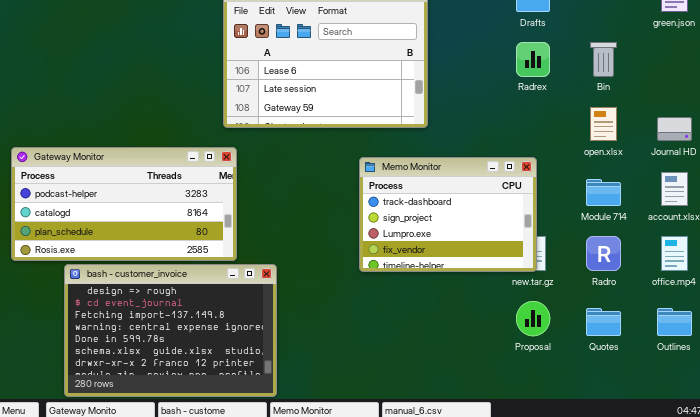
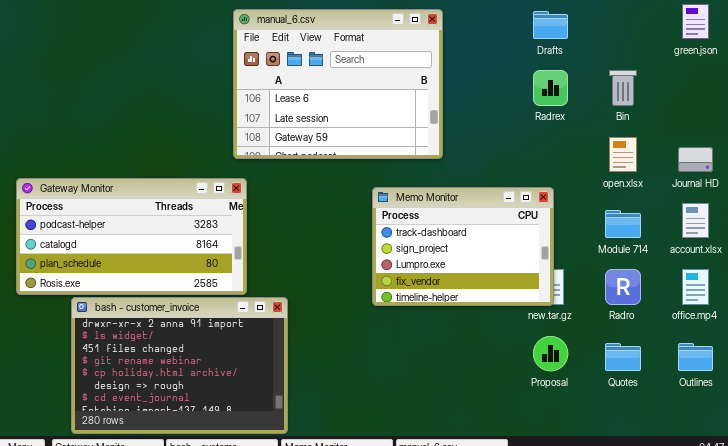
bash - customer_invoice: [64,264,277,397] -> [71,297,288,434], scrolled up 5 rows

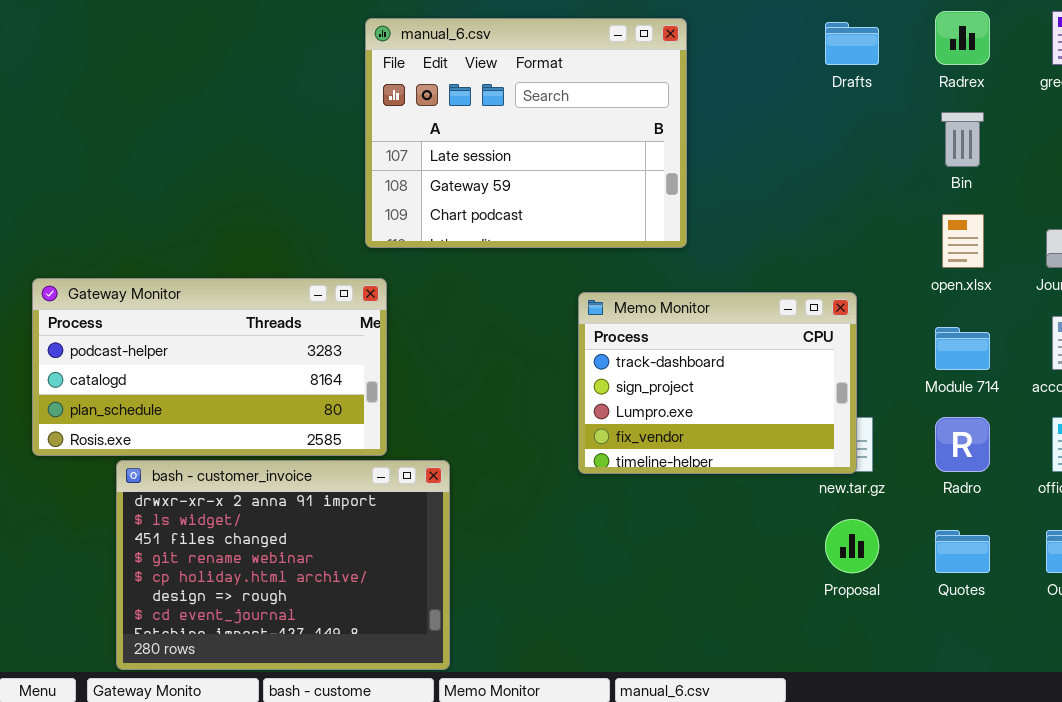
manual_6.csv: [233,9,443,159] -> [365,18,687,248], scrolled down 1 row
Radrex: [533,70,568,106] -> [935,11,990,65], moved

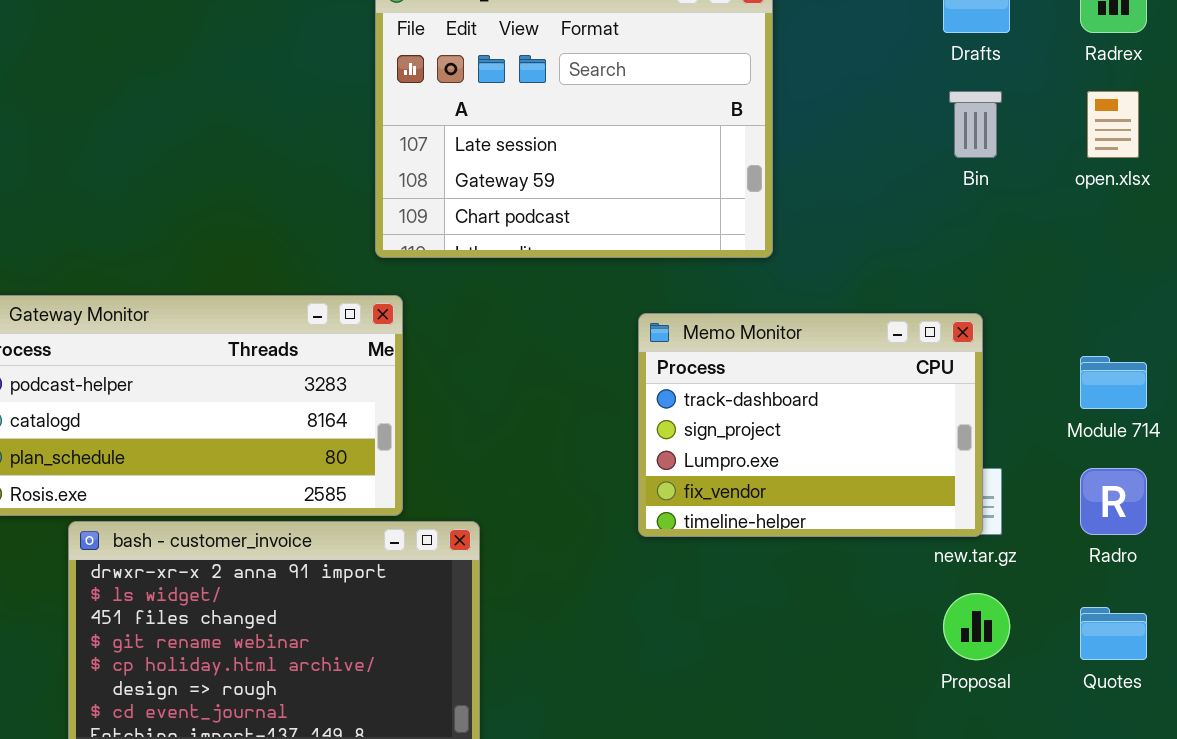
Bin: [941,112,984,167] -> [949,91,1002,158], moved
open.xlsx: [942,214,984,268] -> [1087,91,1139,158], moved

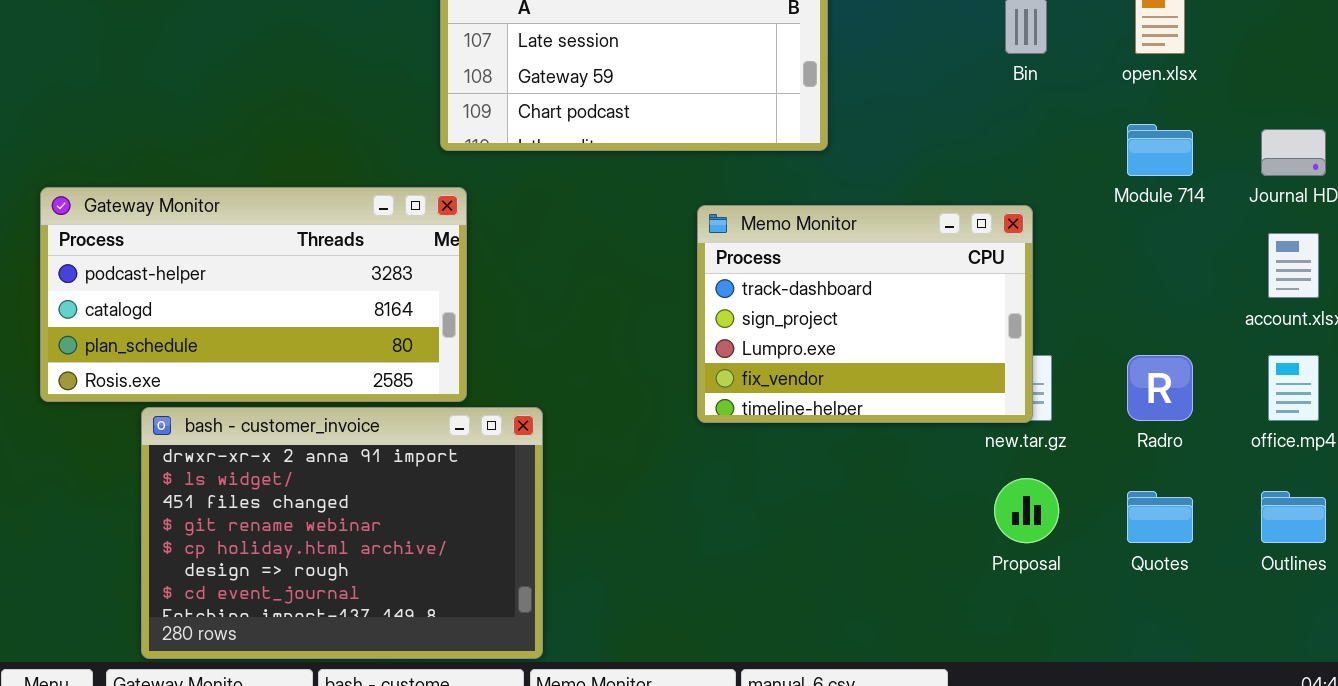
Module 714: [1080,356,1147,409] -> [1127,124,1193,176], moved

